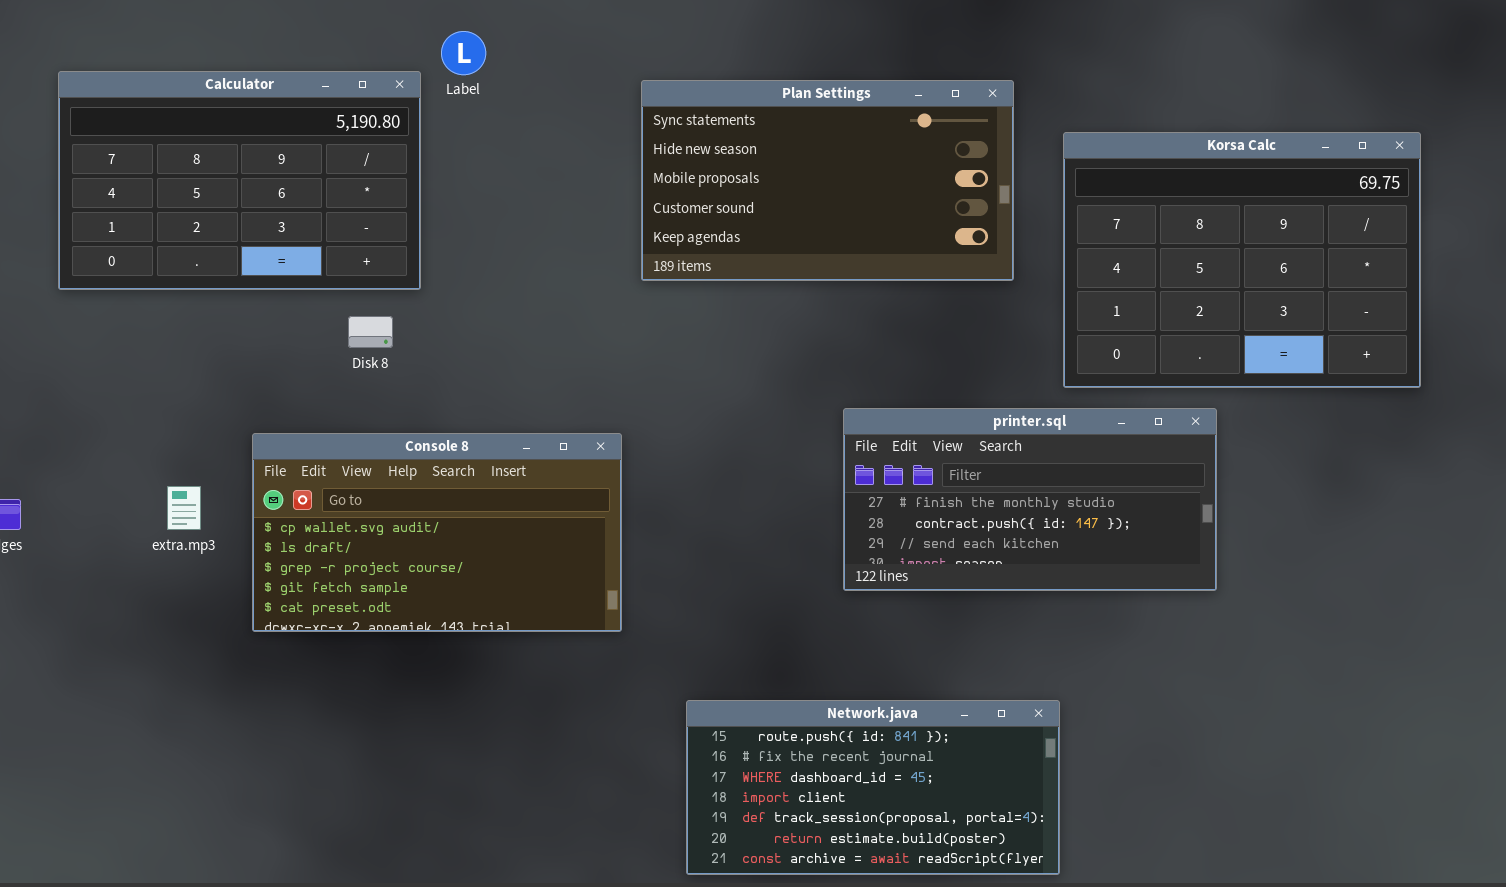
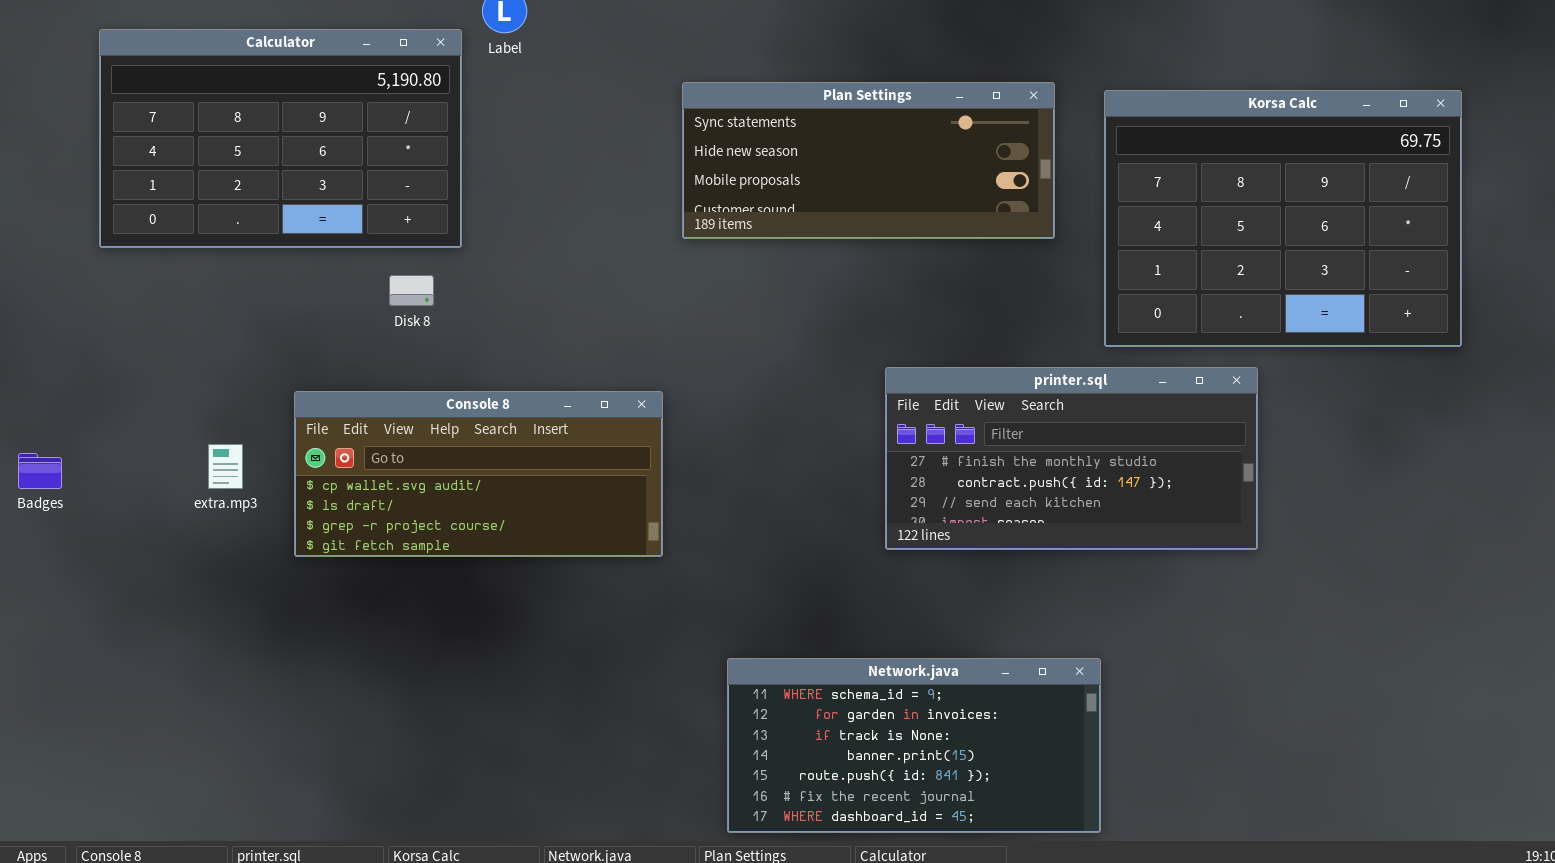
Plan Settings: [641,80,1014,281] -> [682,82,1055,239], resized
Console 8: [252,433,622,632] -> [294,391,663,557], resized
Network.java: [686,700,1060,875] -> [727,658,1101,833], scrolled up 4 rows

